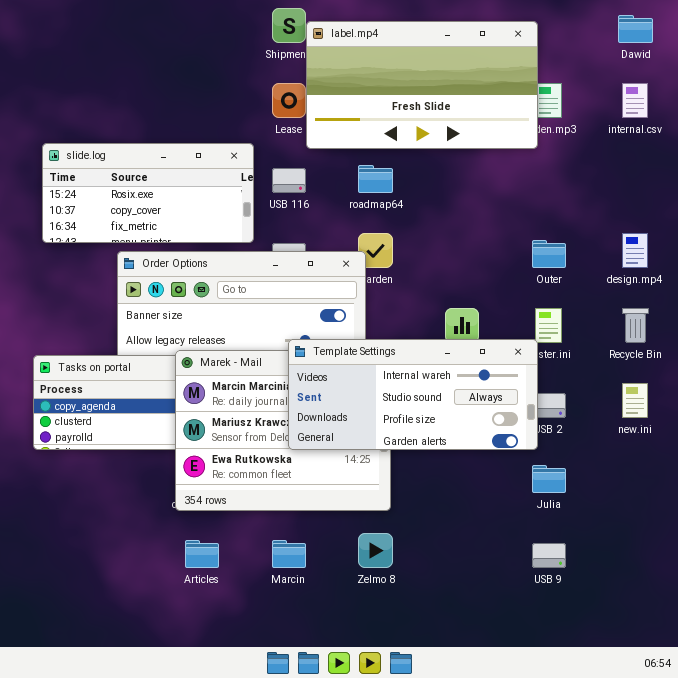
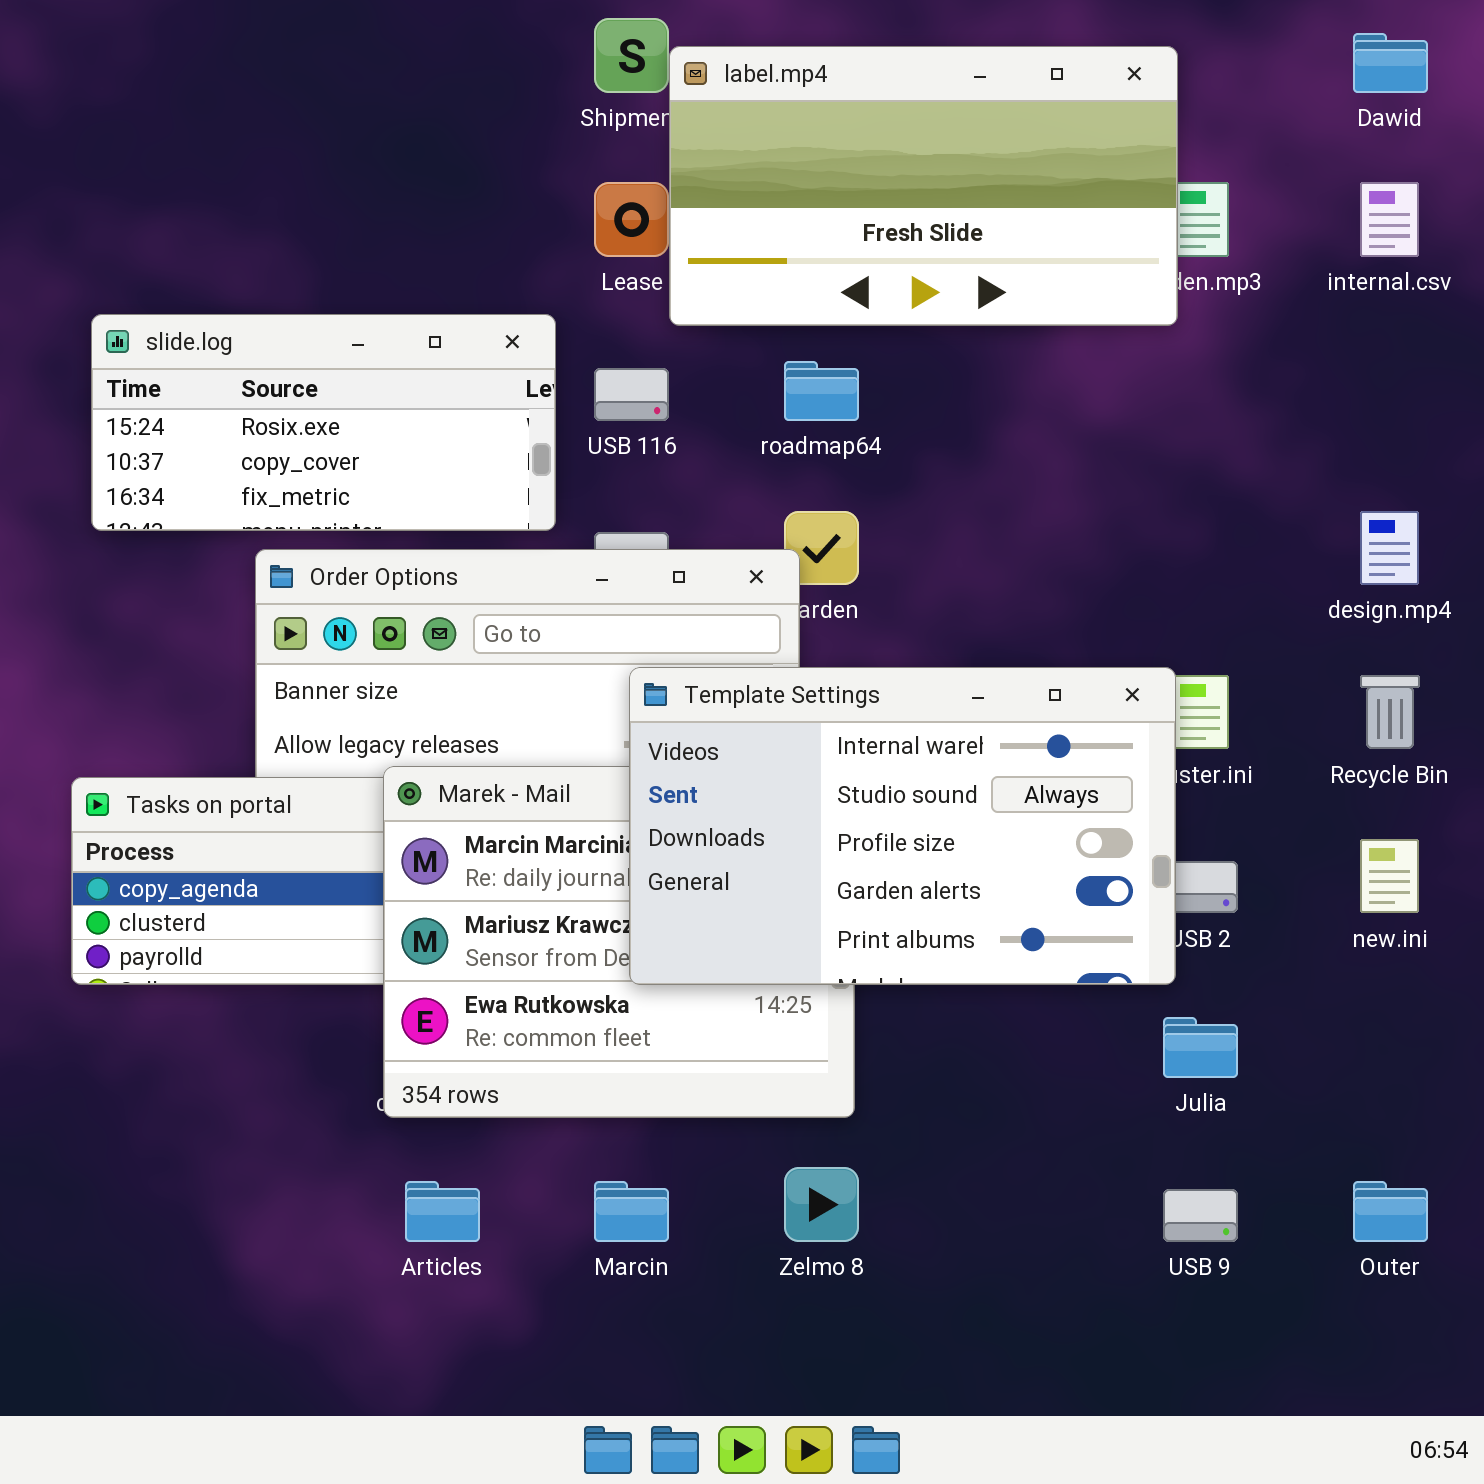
Outer: [532,240,566,268] -> [1353,1181,1428,1242], moved
Template Settings: [288,339,538,450] -> [629,667,1176,985], resized

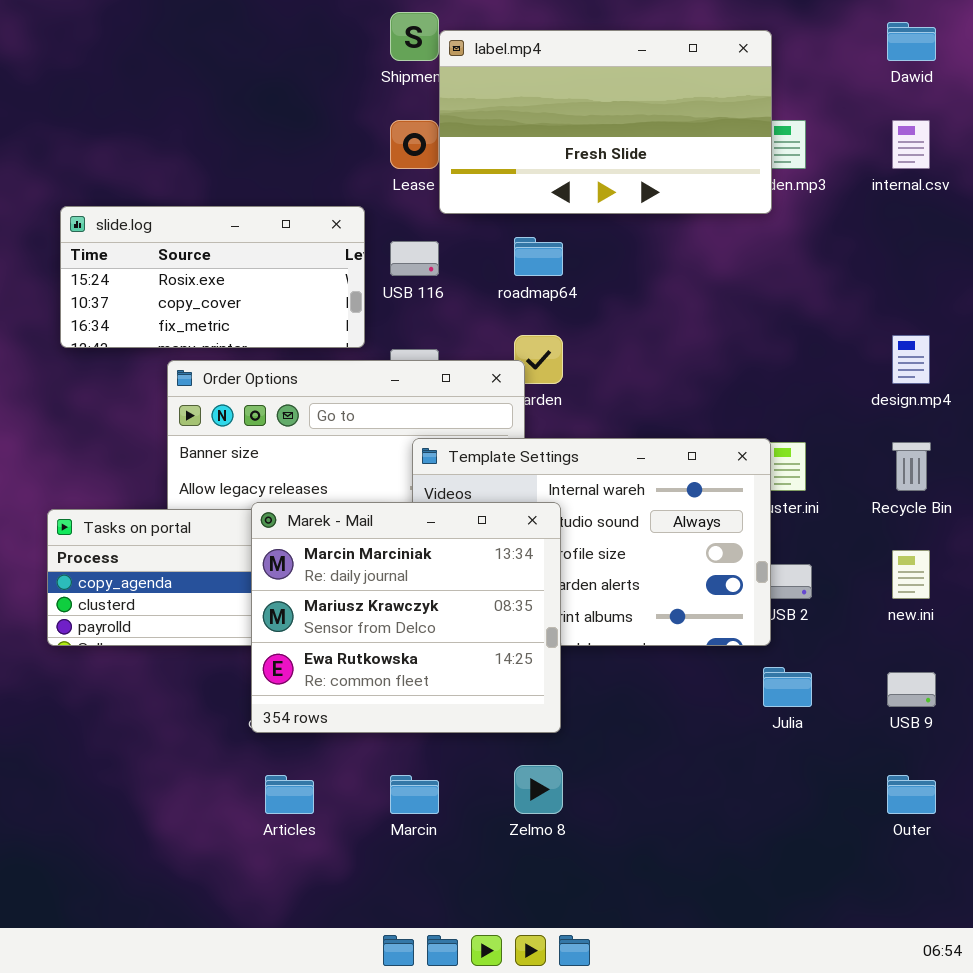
Marek - Mail: [383,766,855,1118] -> [251,502,561,733], raised
USB 9: [1163,1189,1238,1242] -> [887,672,936,707], moved

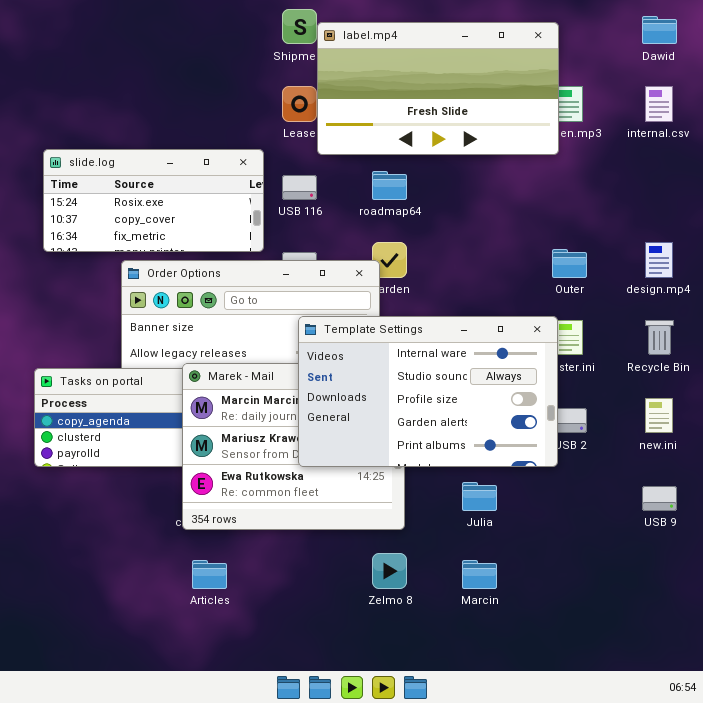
Template Settings: [412,438,771,646] -> [298,316,558,467], raised
Julia: [763,667,812,707] -> [462,482,497,511], moved
Marcin: [390,775,439,814] -> [462,560,497,589], moved
Outer: [887,775,936,814] -> [552,249,587,278], moved

